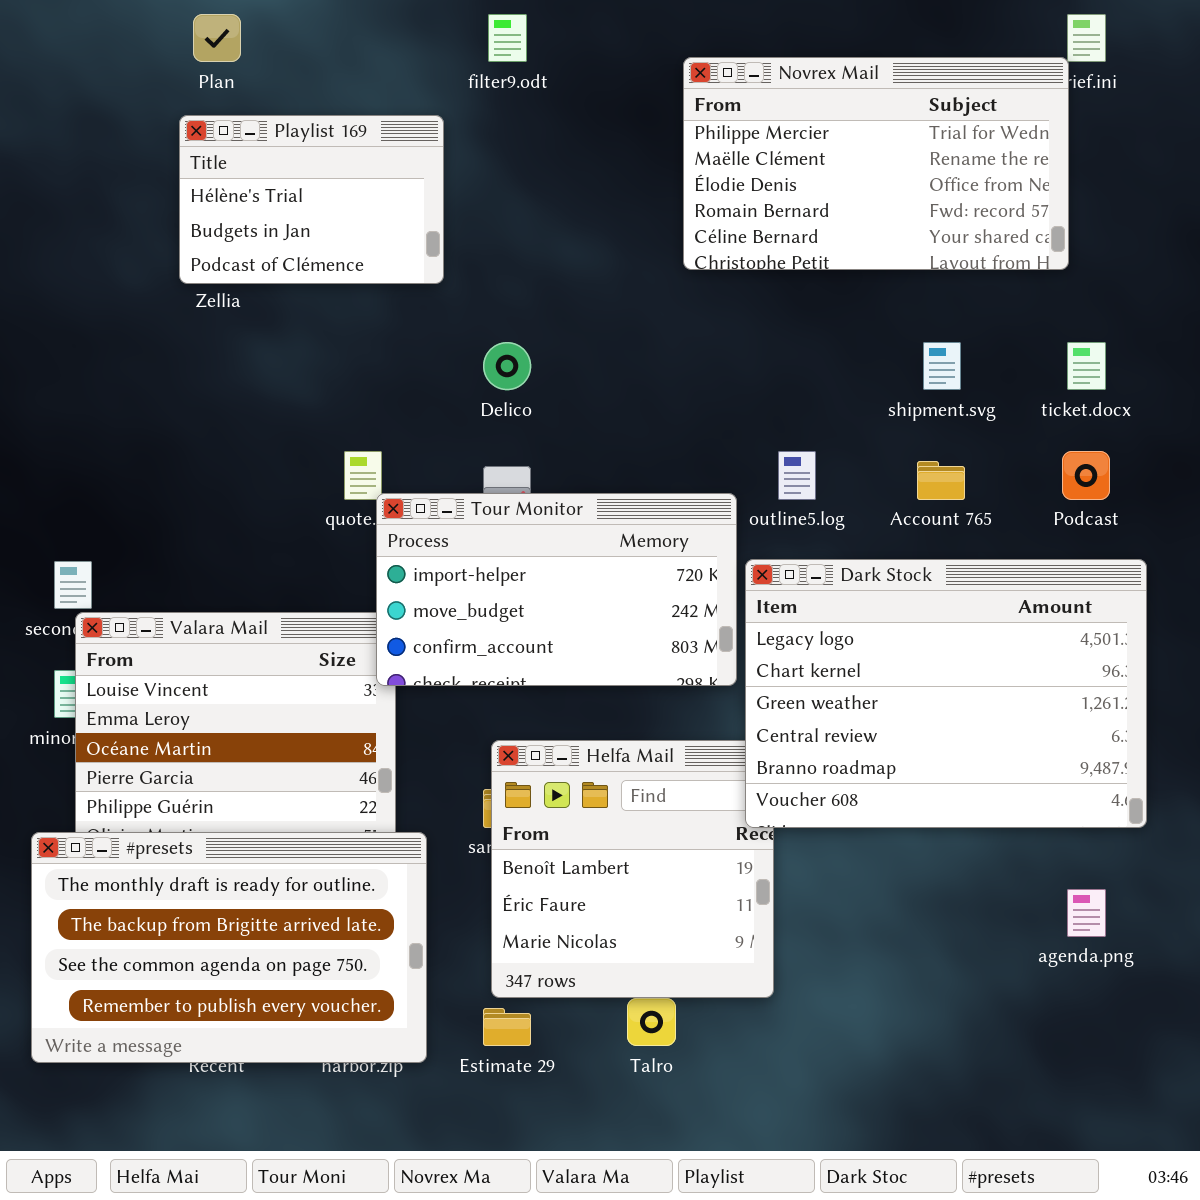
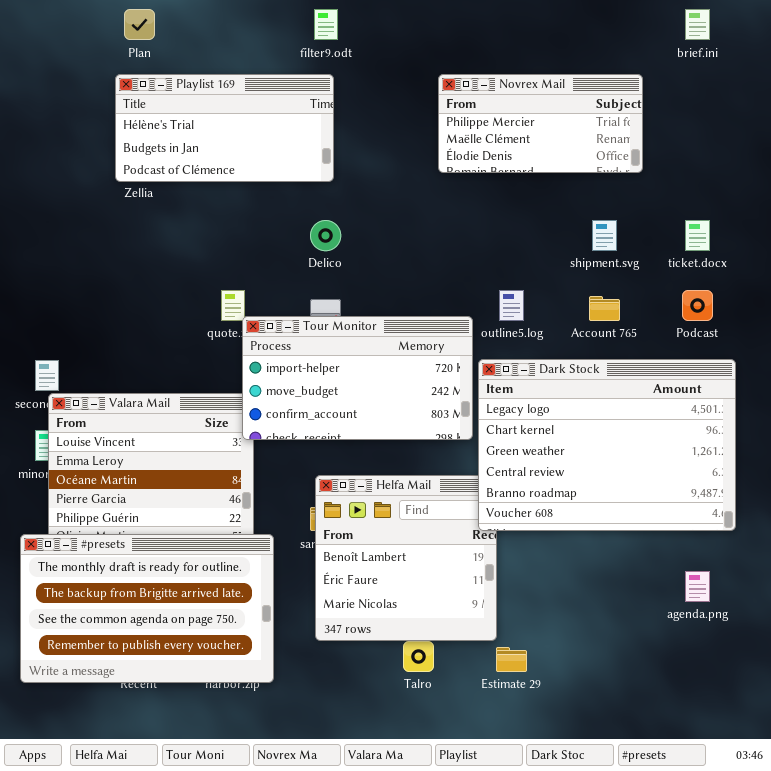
Novrex Mail: [683,57,1069,270] -> [438,74,643,173], resized
Playlist 169: [179,115,444,284] -> [115,74,334,182], resized
Estimate 29: [483,1008,531,1046] -> [496,647,527,672], moved

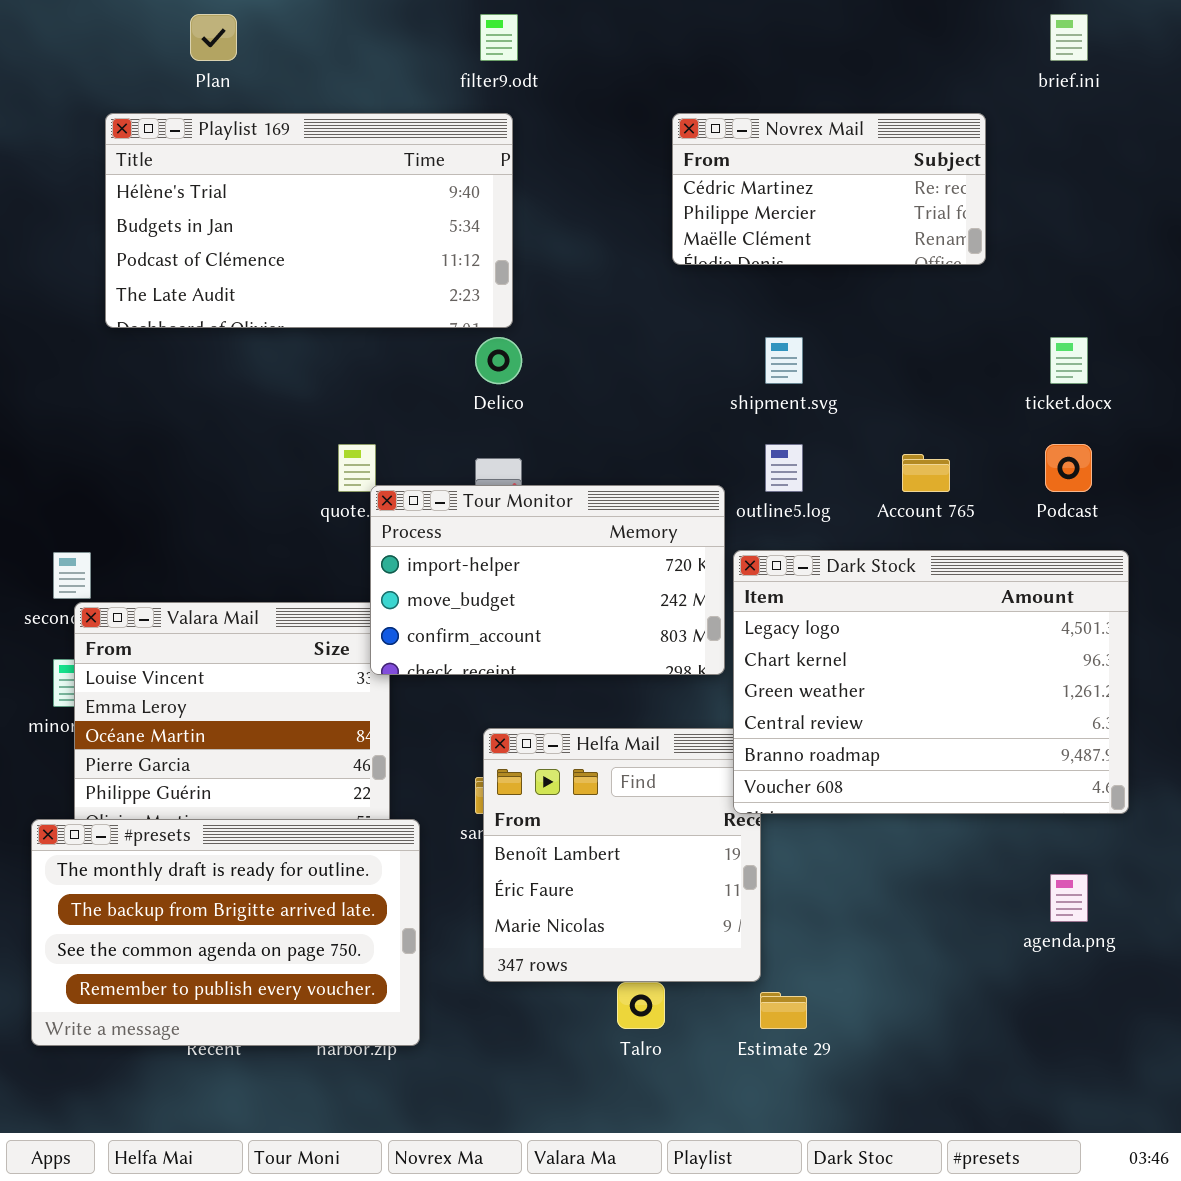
Playlist 169: [115,74,334,182] -> [105,113,513,328], resized
Novrex Mail: [438,74,643,173] -> [672,113,986,265], scrolled up 1 row
shipment.svg: [592,220,617,251] -> [765,337,803,384], moved

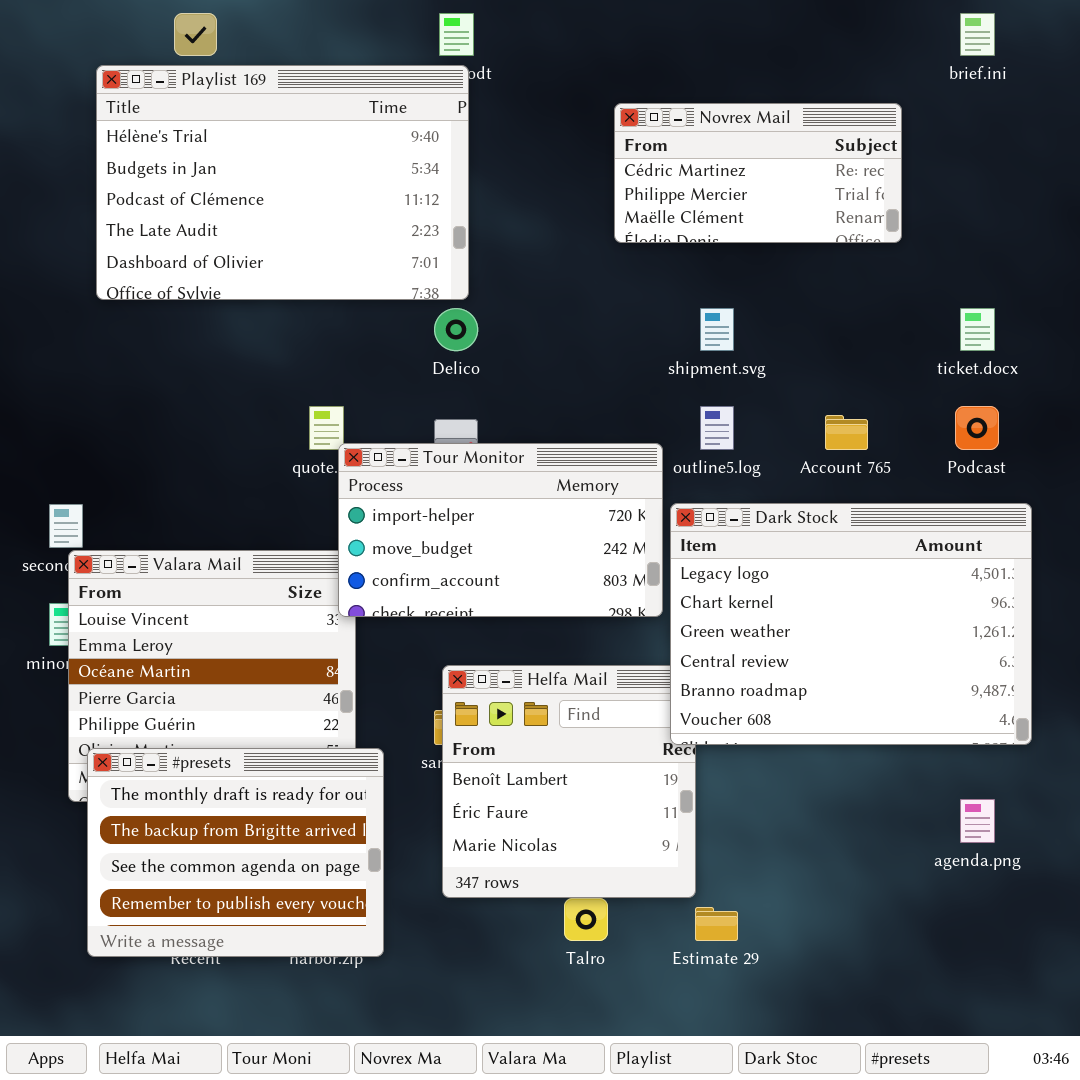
Playlist 169: [105,113,513,328] -> [96,65,469,300], resized
#presets: [31,819,420,1046] -> [87,748,384,957], resized

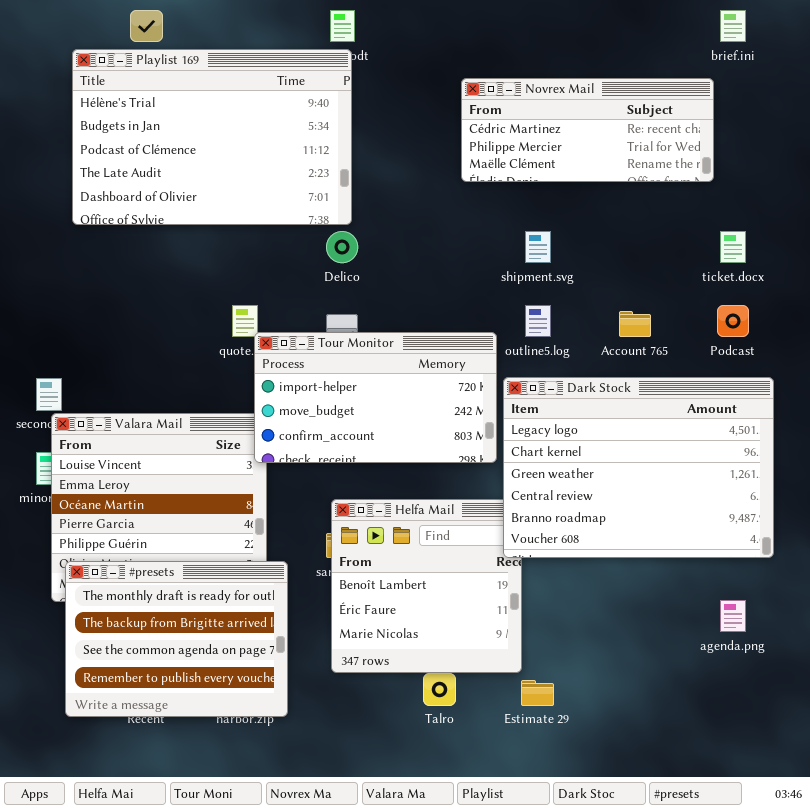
Novrex Mail: [614,103,902,243] -> [461,78,714,182], resized

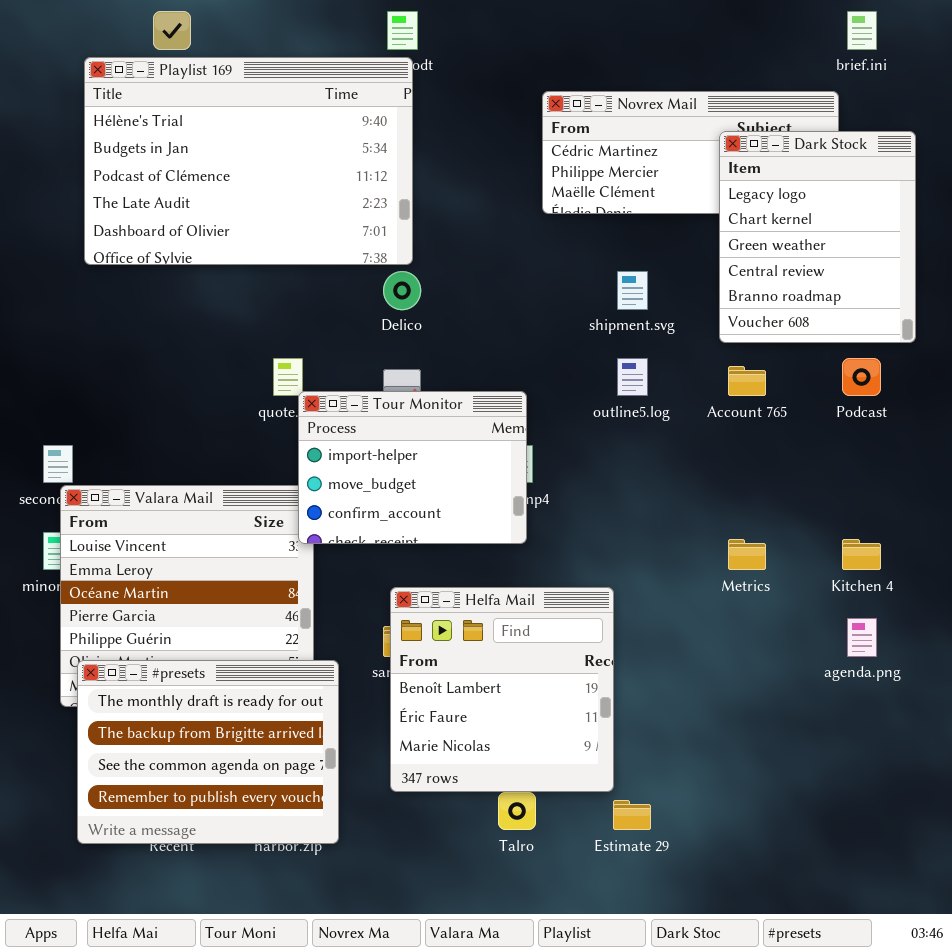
Tour Monitor: [254,332,497,463] -> [298,391,527,544], resized
Dark Stock: [503,377,774,558] -> [719,131,916,343], moved, resized
agenda.png: [720,600,746,632] -> [847,618,877,657], moved

